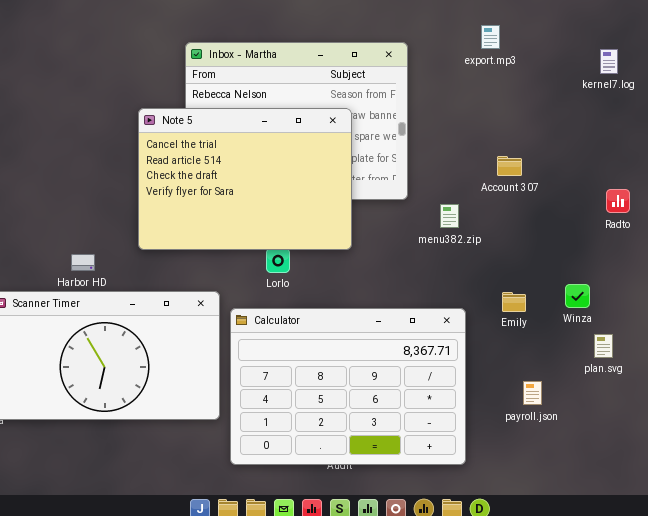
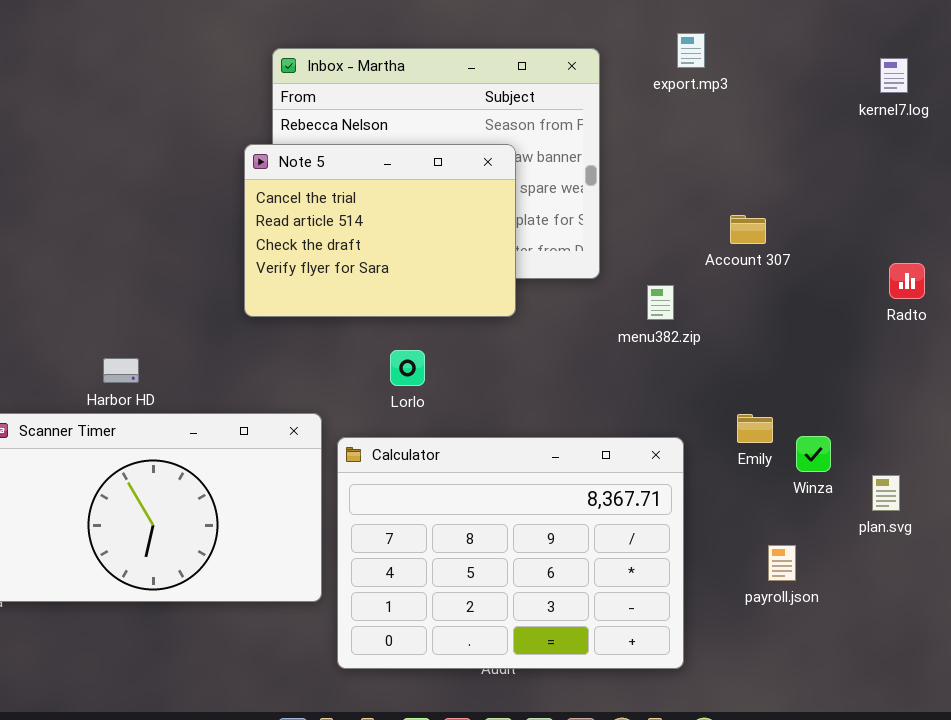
export.mp3: [481,25,500,49] -> [677,33,705,68], moved
Note 5: [138,108,352,250] -> [244,144,516,317], resized
Winza: [565,284,590,308] -> [796,436,831,472], moved

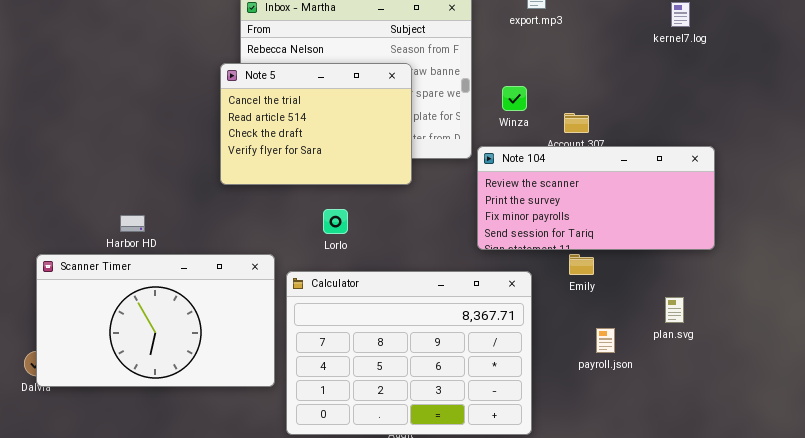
Note 104: none -> [477,146,715,250], opened
Winza: [796,436,831,472] -> [502,86,527,111], moved
payroll.json: [768,545,796,581] -> [596,328,615,353], moved

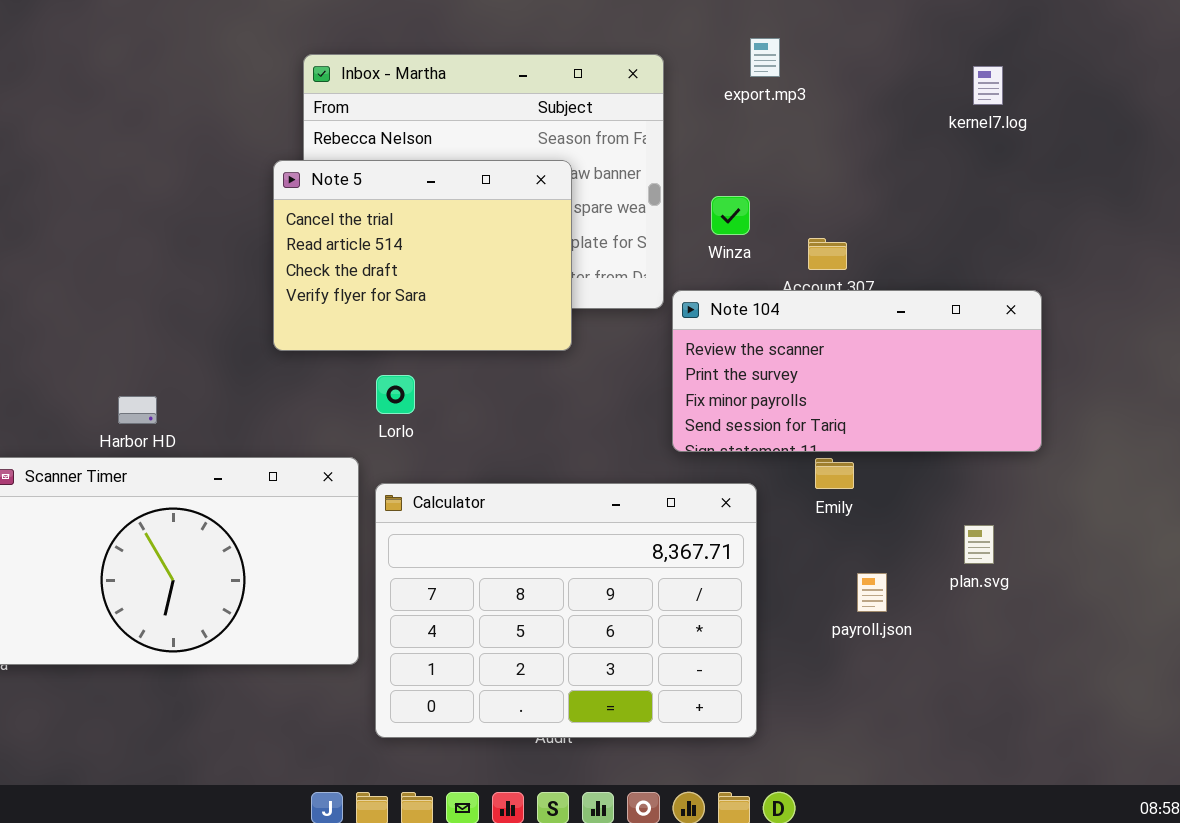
Lorlo: [323,209,348,234] -> [376,375,415,414], moved

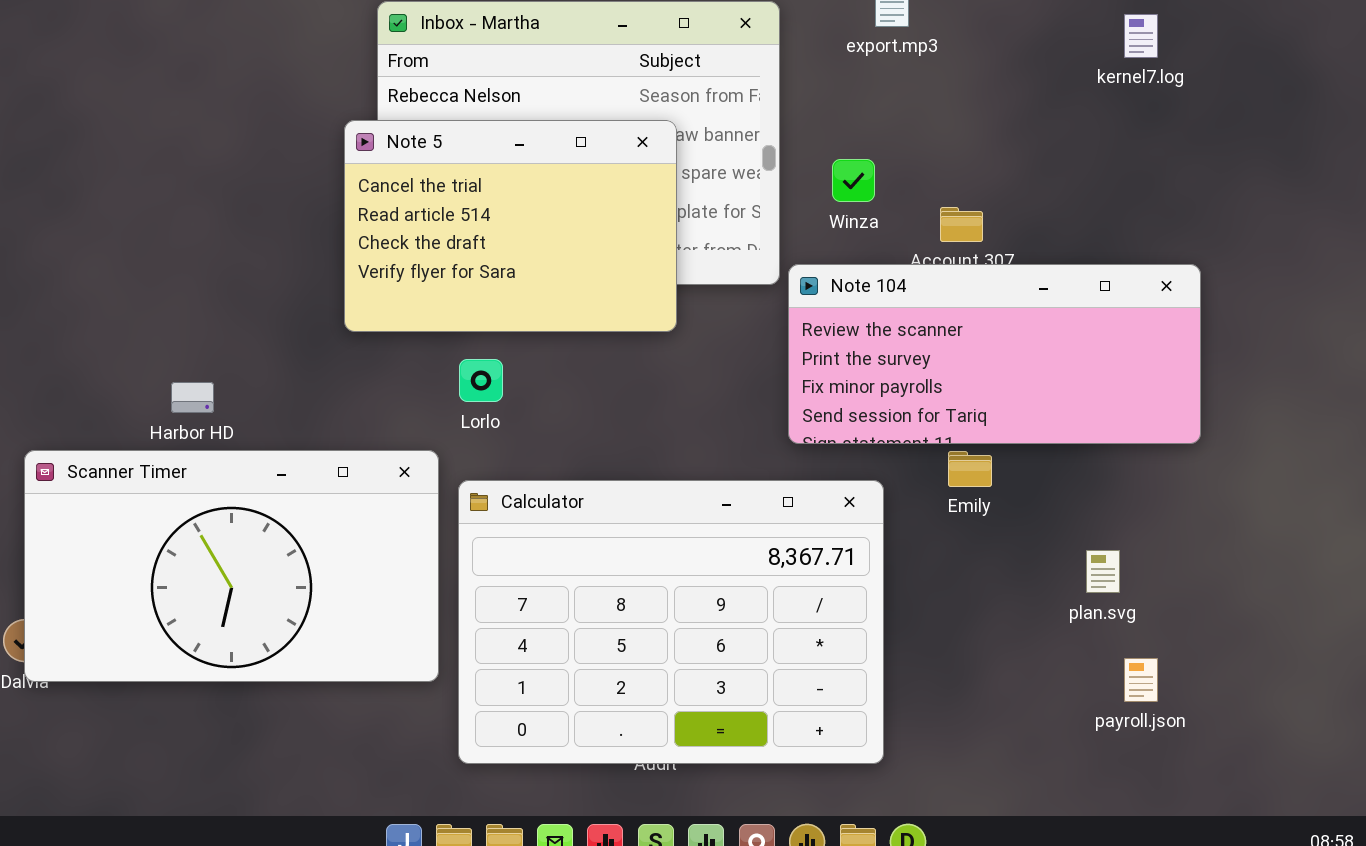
plan.svg: [964,525,994,564] -> [1086,550,1120,593], moved
payroll.json: [857,573,887,612] -> [1124,658,1158,702], moved

